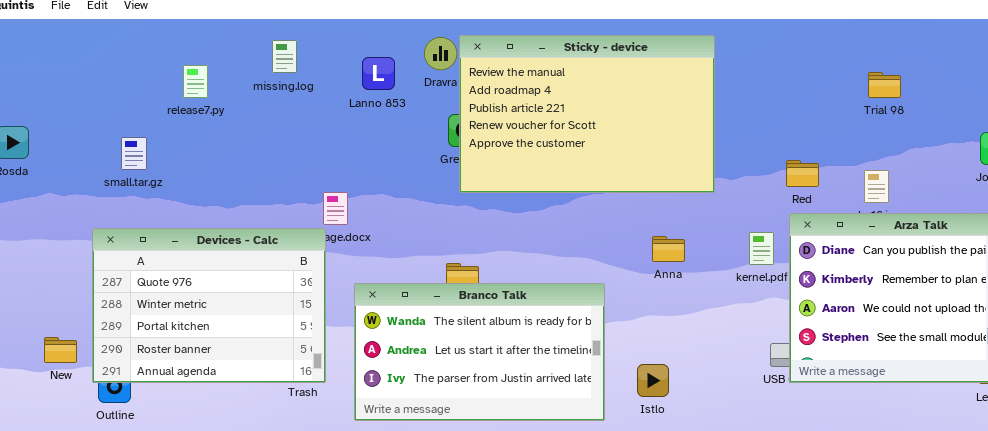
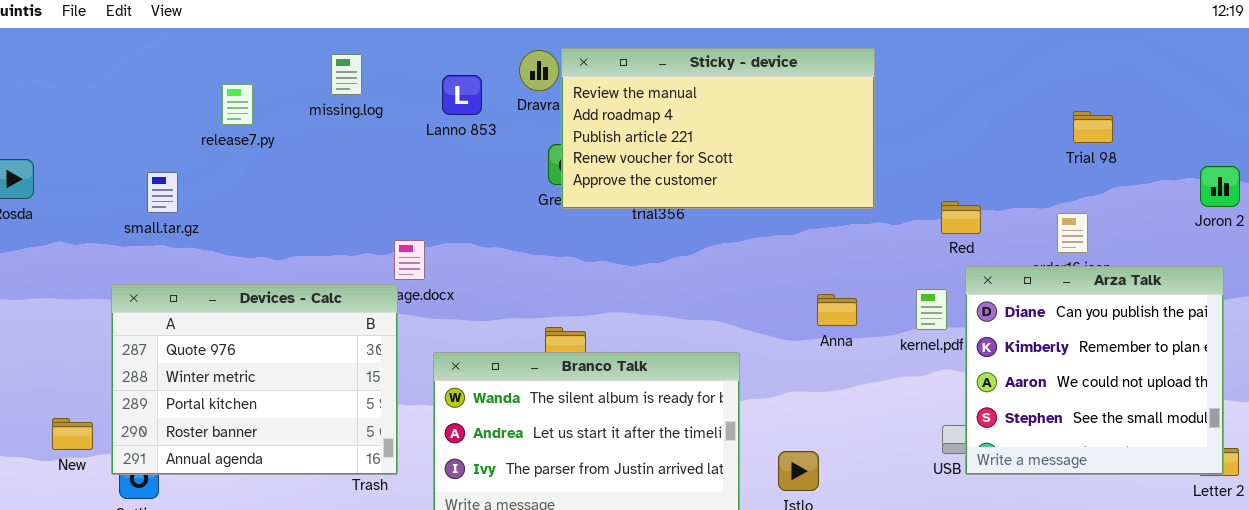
Sticky - device: [459,35,715,193] -> [561,48,875,209], resized
Trial 98: [868,72,901,98] -> [1073,111,1113,143], moved
Red: [786,160,819,187] -> [941,201,981,234], moved
Anna: [652,236,685,262] -> [817,294,857,326], moved

